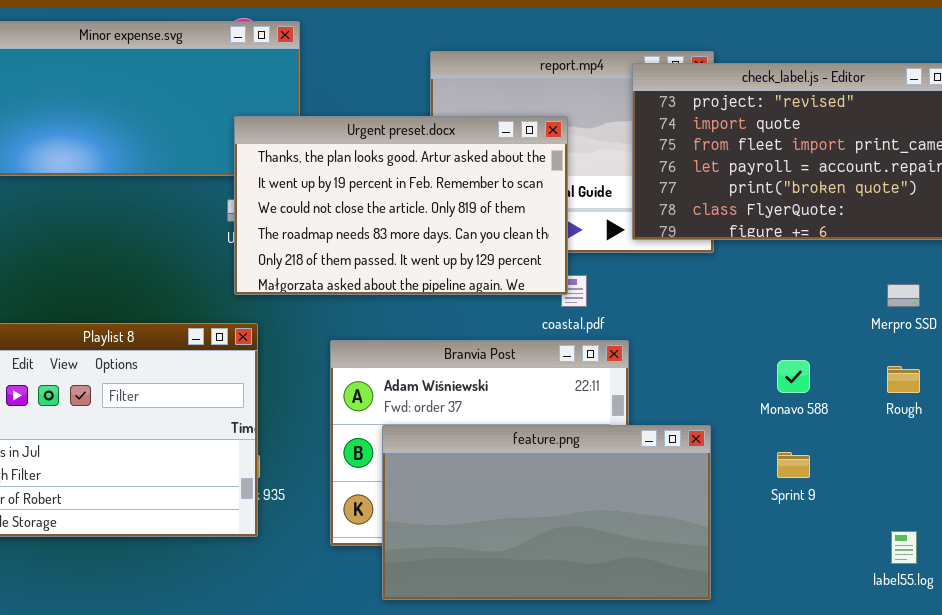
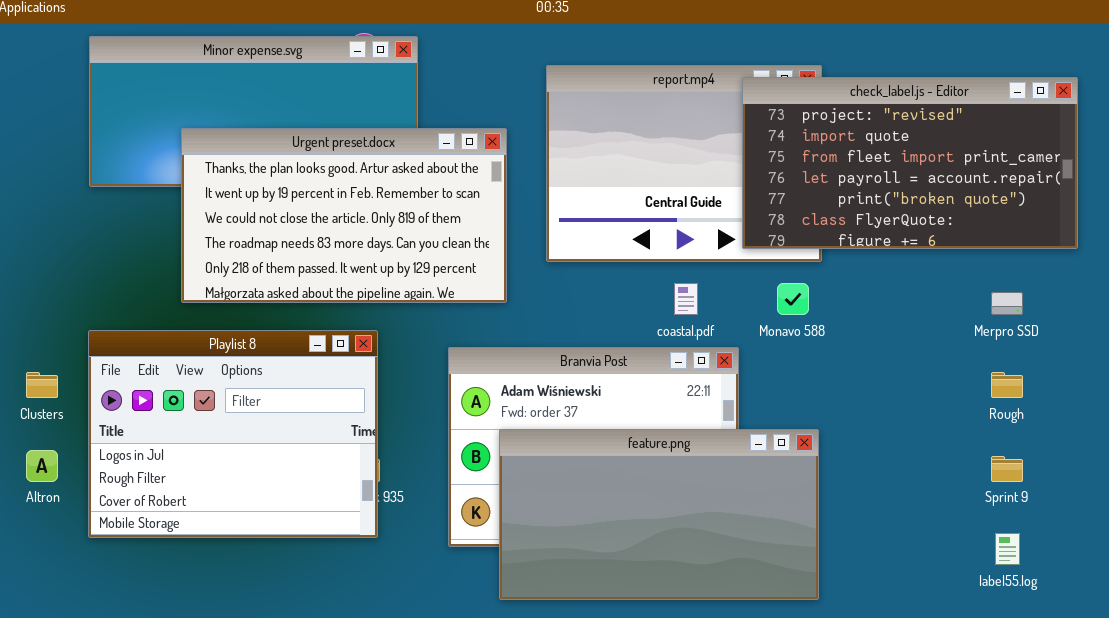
Urgent preset.docx: [234,116,568,295] -> [181,128,507,303], moved
Monavo 588: [777,360,810,393] -> [777,283,809,315], moved
Sprint 9: [777,452,810,478] -> [991,456,1023,482], moved

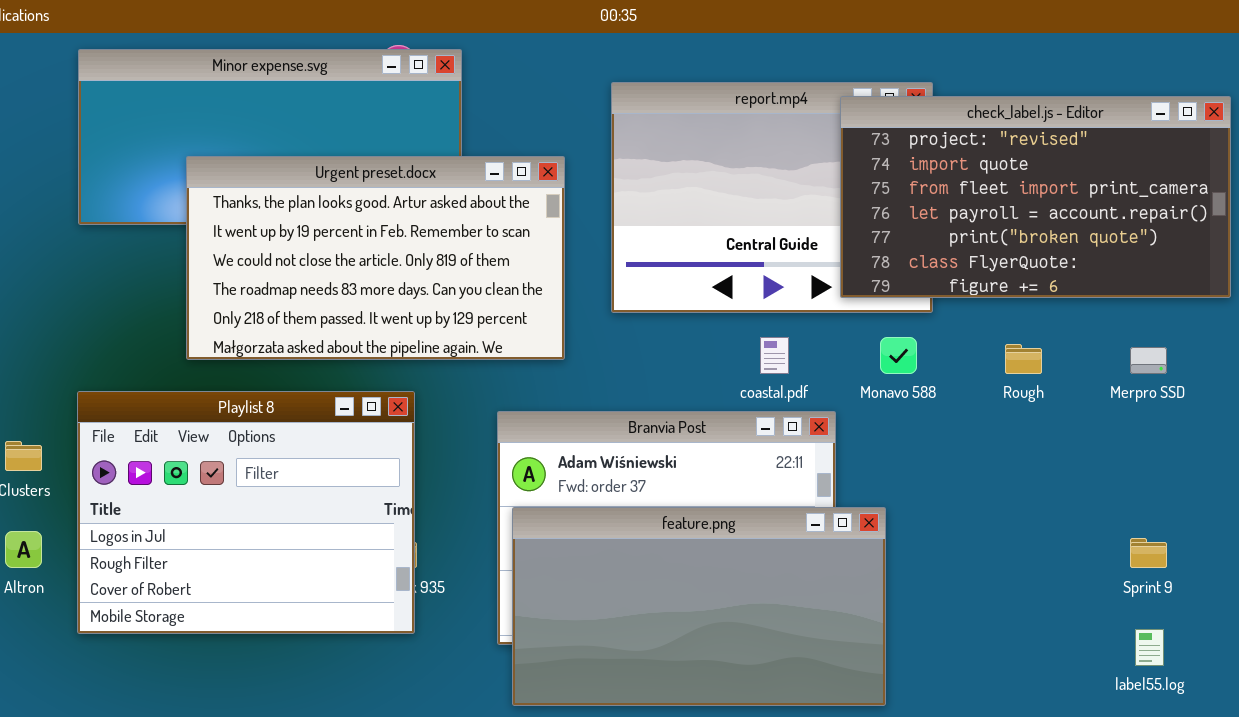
Rough: [991,372,1023,398] -> [1005,344,1042,374], moved
feature.png: [499,429,819,600] -> [512,507,886,706], moved

